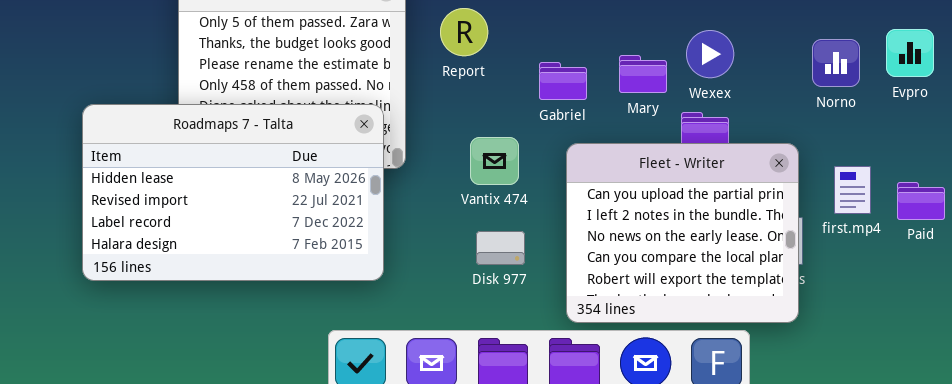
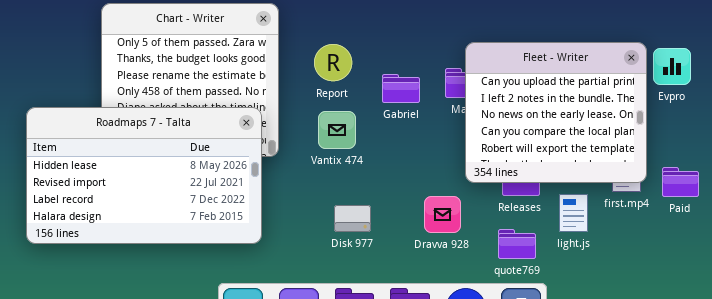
Report: [440,8,488,56] -> [314,44,352,81], moved
Vantix 474: [470,137,519,185] -> [318,111,356,149], moved
Fleet - Writer: [566,143,799,323] -> [465,42,647,183], moved

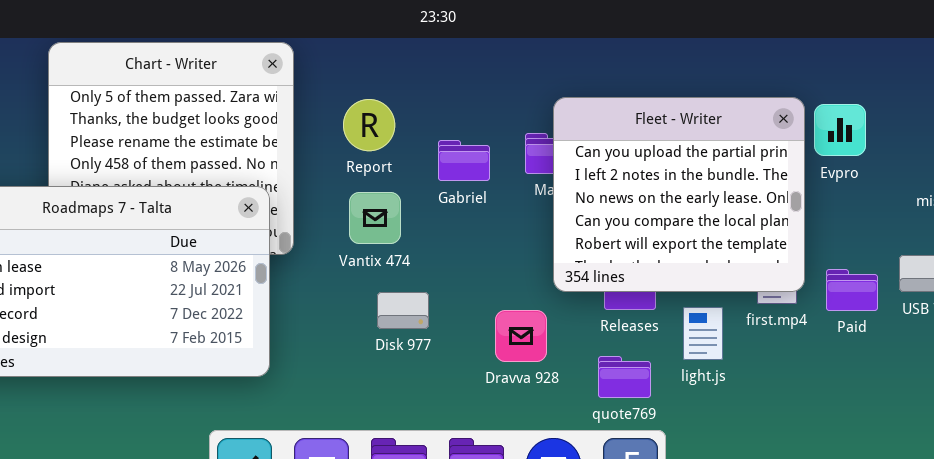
Disk 977: [334,205,371,232] -> [377,292,429,329], moved

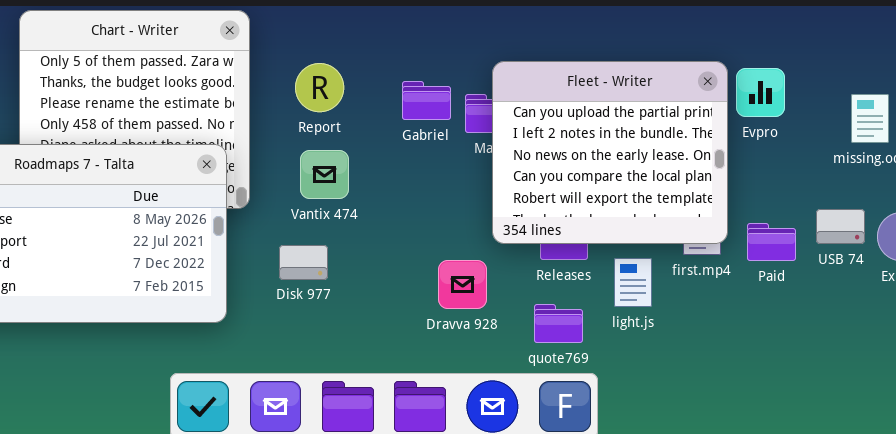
Gabriel: [438,140,490,181] -> [402,81,451,120], moved
Disk 977: [377,292,429,329] -> [279,245,328,280], moved

